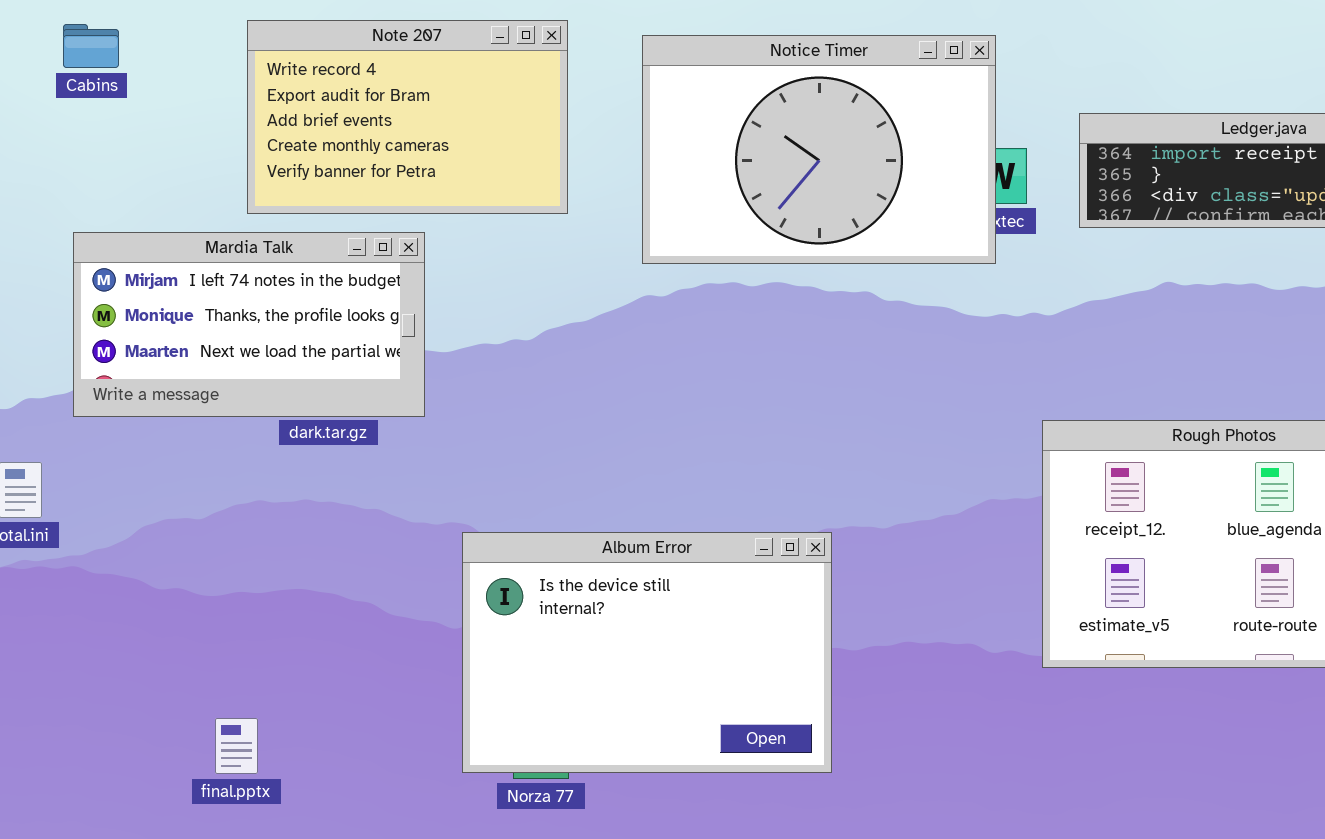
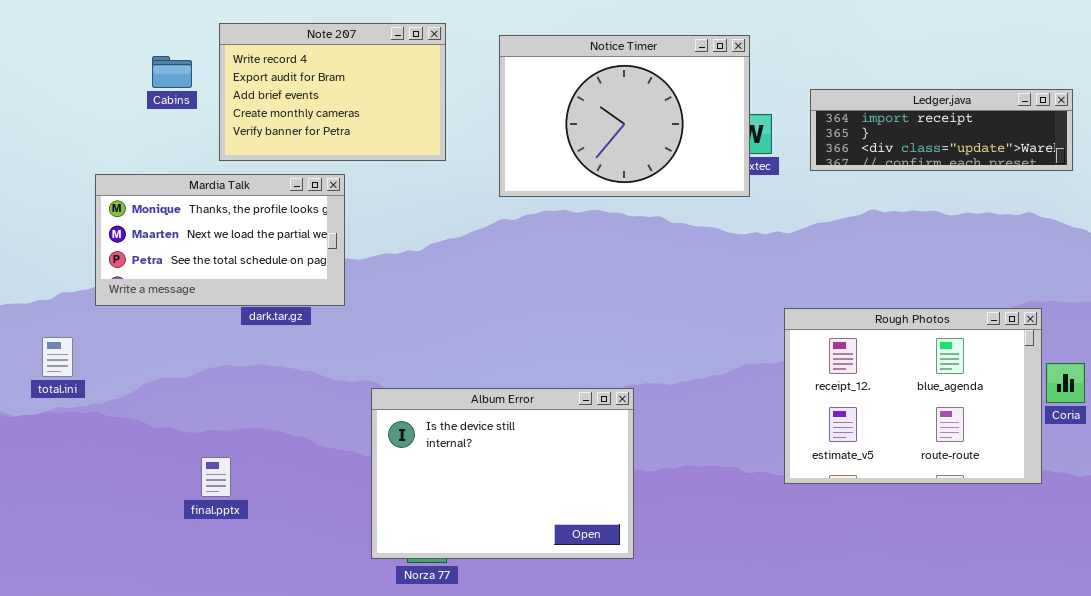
Cabins: [63,24,119,68] -> [152,56,192,88], moved
Mardia Talk: [73,232,425,417] -> [95,174,345,306], scrolled down 1 row
final.pptx: [215,718,258,774] -> [201,457,231,497], moved

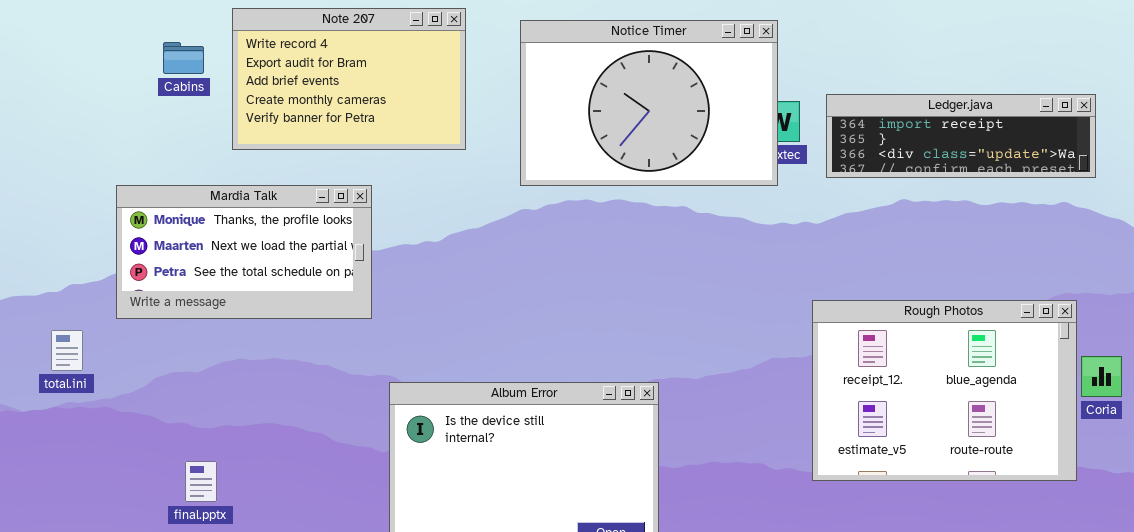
Ledger.java: [810,89,1073,171] -> [826,94,1096,178], moved
Mardia Talk: [95,174,345,306] -> [116,185,372,319], moved
final.pptx: [201,457,231,497] -> [185,461,217,502], moved

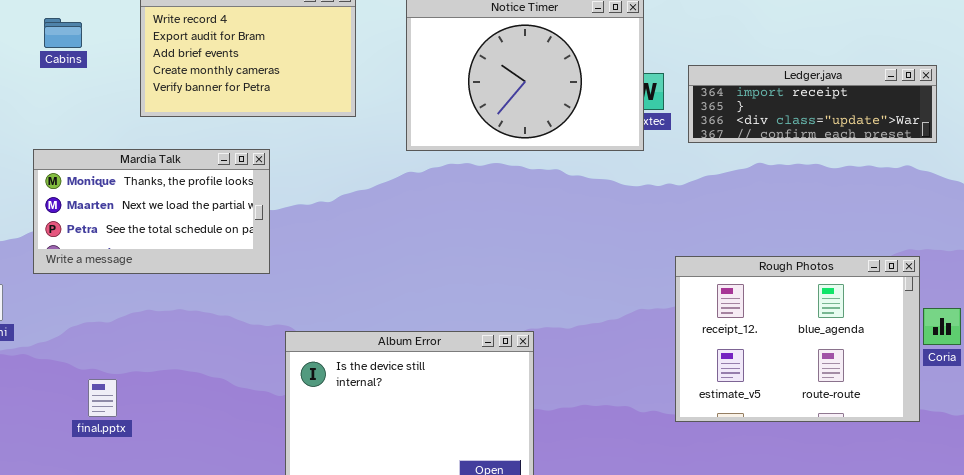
Cabins: [163,42,204,74] -> [44,18,82,48], moved
final.pptx: [185,461,217,502] -> [88,379,117,417], moved

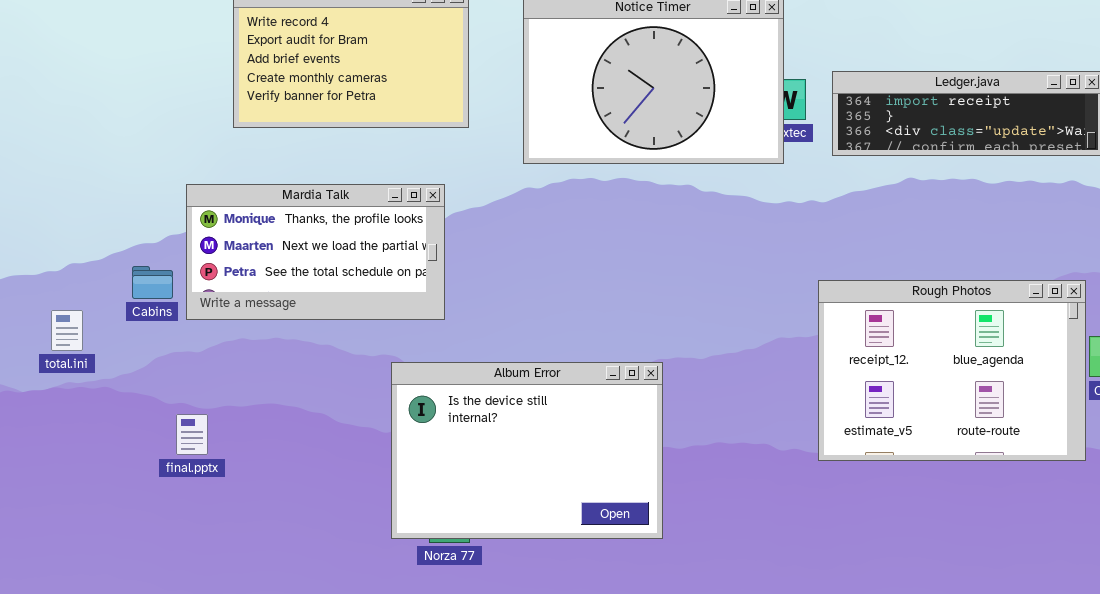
Cabins: [44,18,82,48] -> [132,266,173,299], moved
Mardia Talk: [33,149,270,274] -> [186,184,445,320], moved

